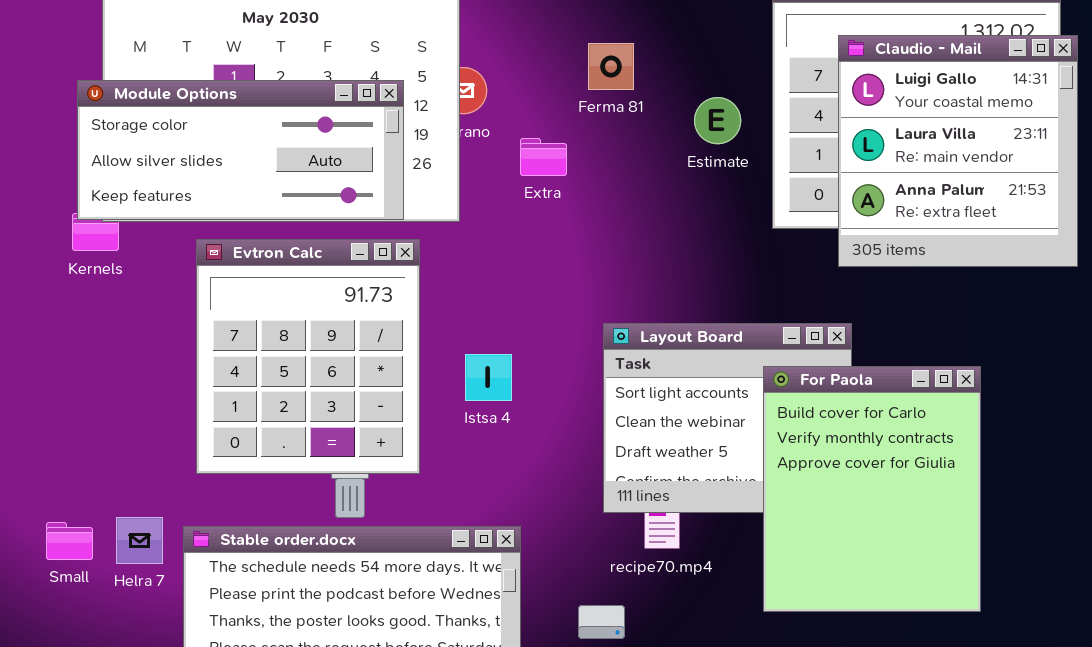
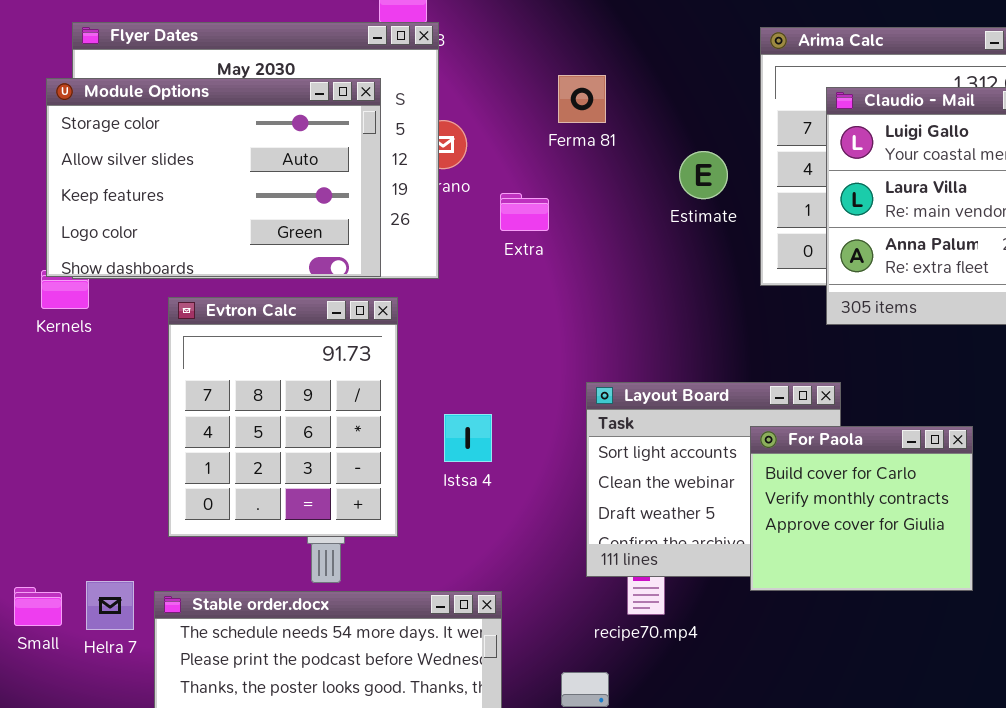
Ferma 81: [588,43,634,90] -> [558,75,606,123], moved
Module Options: [77,80,404,220] -> [46,78,381,277], resized
For Paola: [763,366,981,612] -> [750,426,973,591], resized

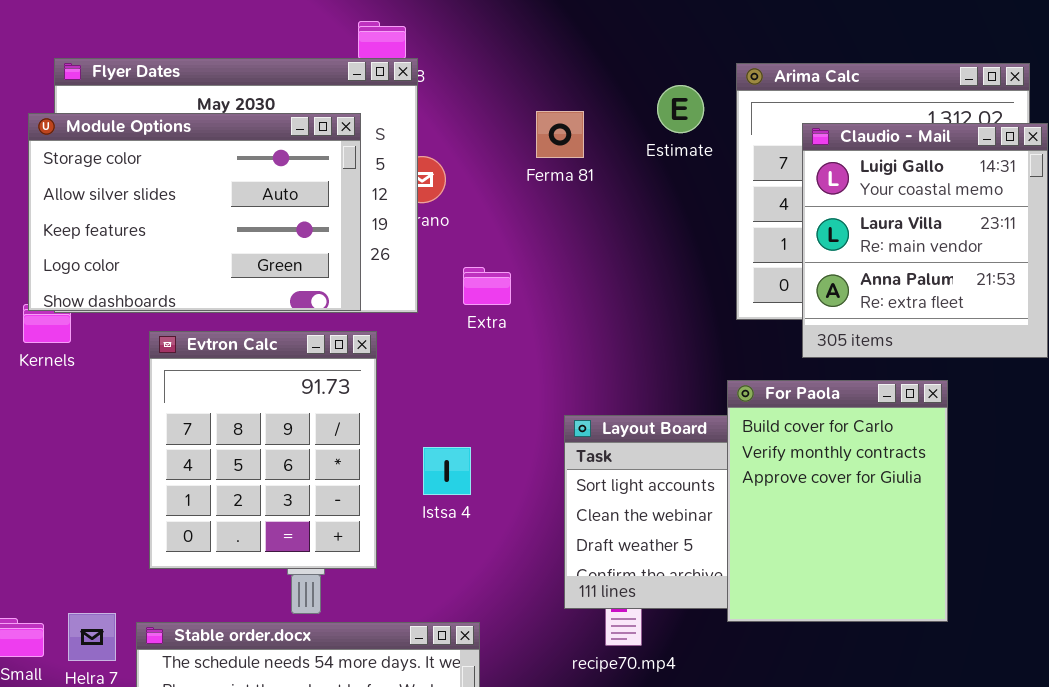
Estimate: [679,151,728,199] -> [657,85,704,133], moved
Extra: [500,193,549,231] -> [463,267,511,305], moved
For Paola: [750,426,973,591] -> [727,380,948,622], resized

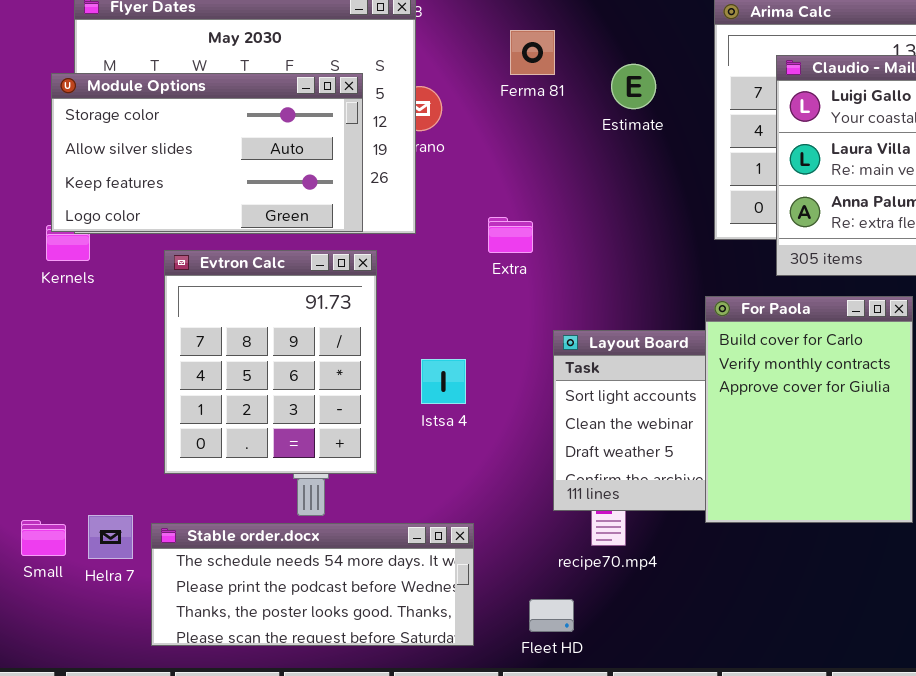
Estimate: [657,85,704,133] -> [611,64,656,109], moved
Ferma 81: [536,111,584,158] -> [510,30,555,75], moved
Module Options: [28,113,361,311] -> [51,73,363,232], resized
Extra: [463,267,511,305] -> [488,217,533,253], moved

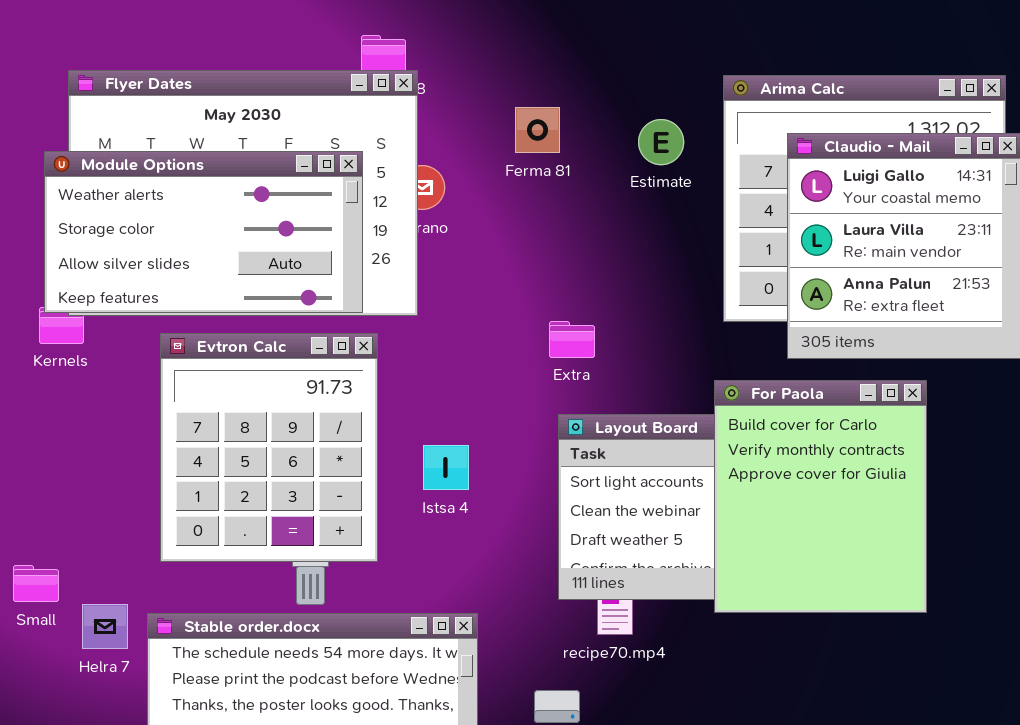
Estimate: [611,64,656,109] -> [638,119,684,165], moved
Module Options: [51,73,363,232] -> [44,151,363,313], scrolled up 1 row
Extra: [488,217,533,253] -> [549,321,595,358], moved
Small: [21,520,66,556] -> [13,565,59,602], moved

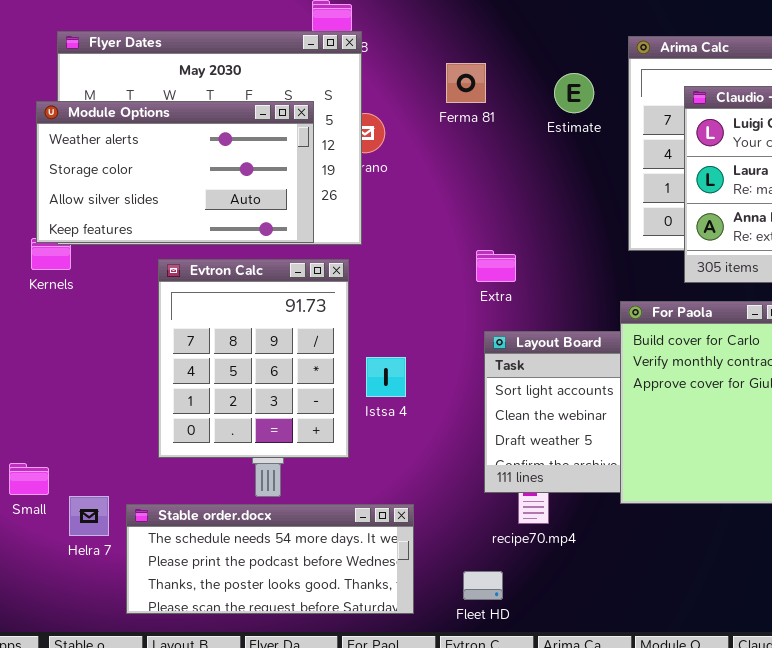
Evtron Calc: [160,333,378,562] -> [158,259,349,458], moved

